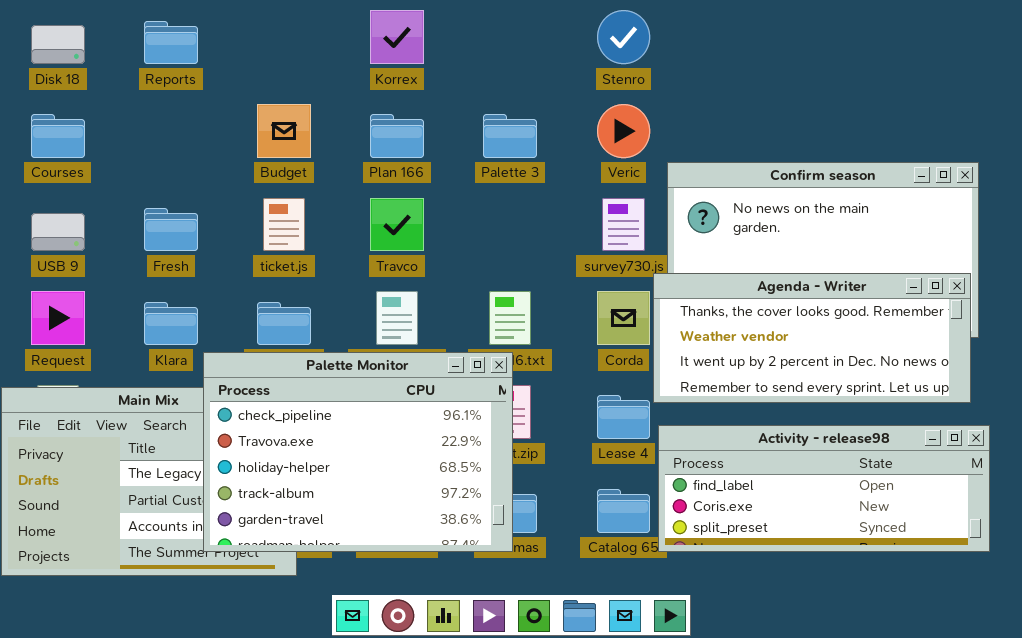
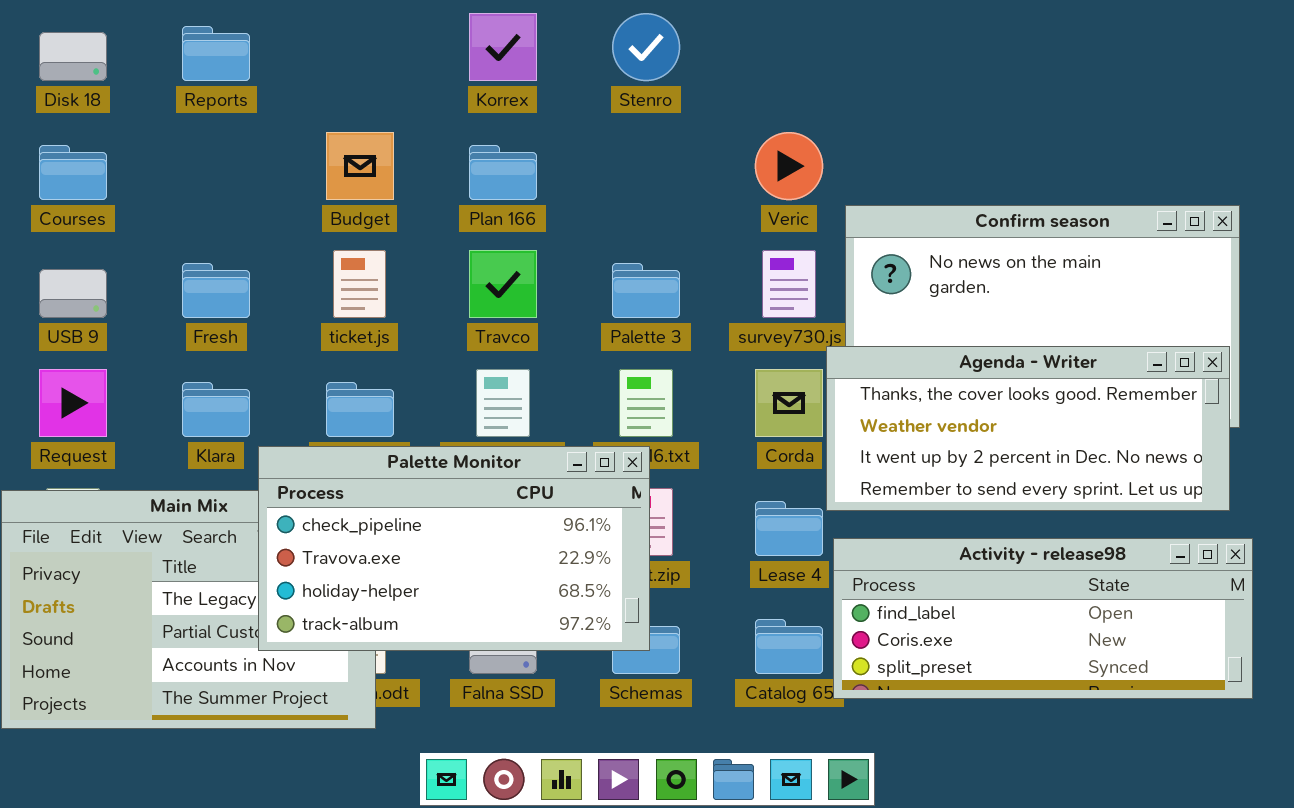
Stenro: [597,10,650,64] -> [612,13,680,81], moved
Palette 3: [483,114,537,158] -> [612,263,680,318], moved
Palette Monitor: [203,352,513,552] -> [258,446,650,651], resized

